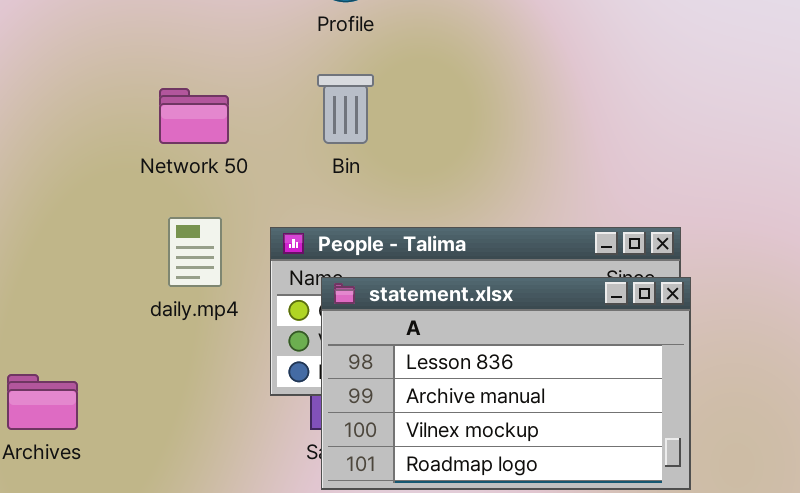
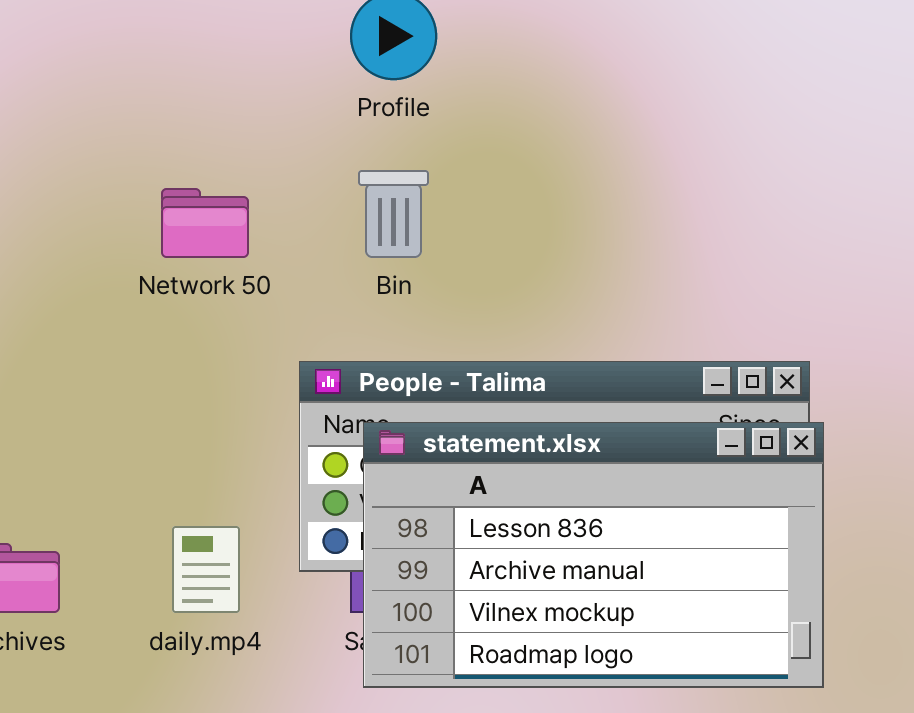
daily.mp4: [168,217,222,287] -> [172,526,240,613], moved

